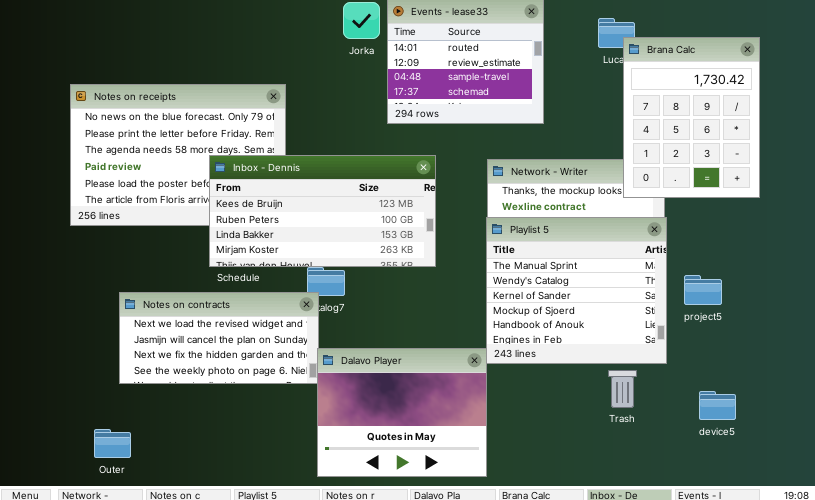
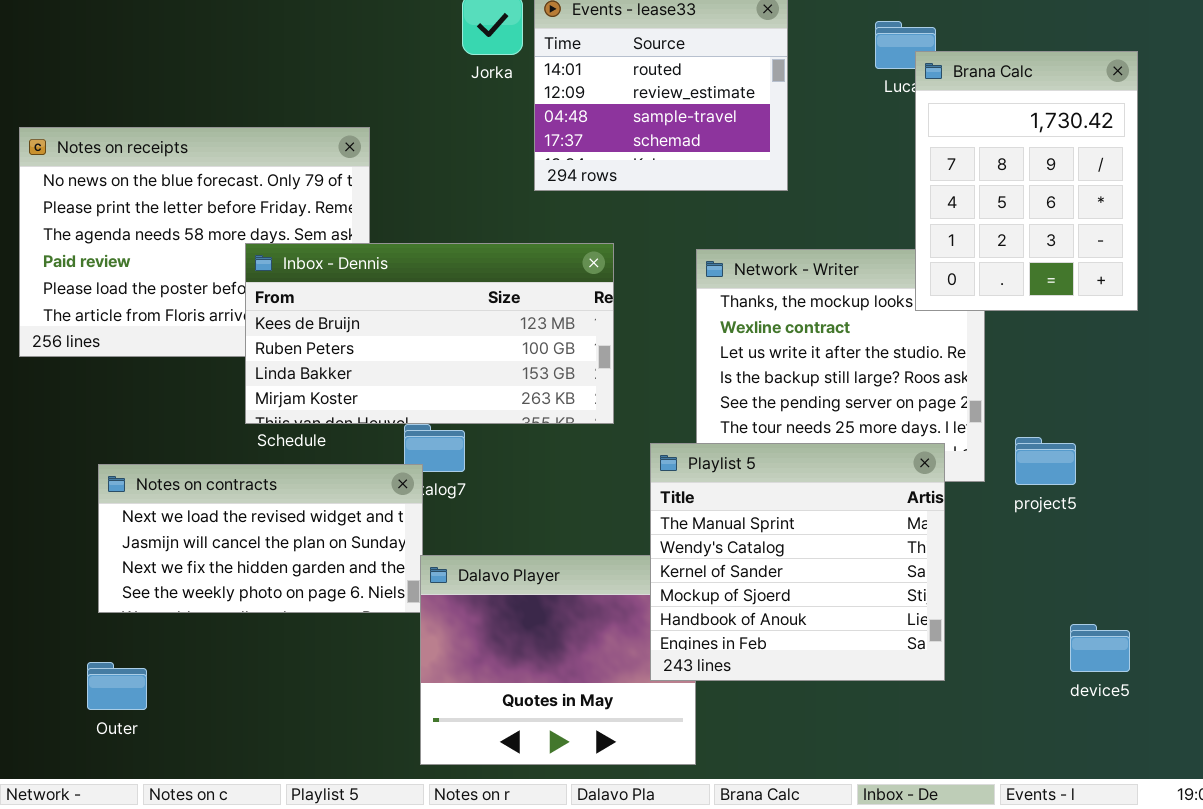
Playlist 5: [486,217,667,364] -> [650,443,945,681], moved
device5: [699,391,736,420] -> [1070,624,1130,672], moved
Outer: [94,429,131,458] -> [87,662,147,710], moved

